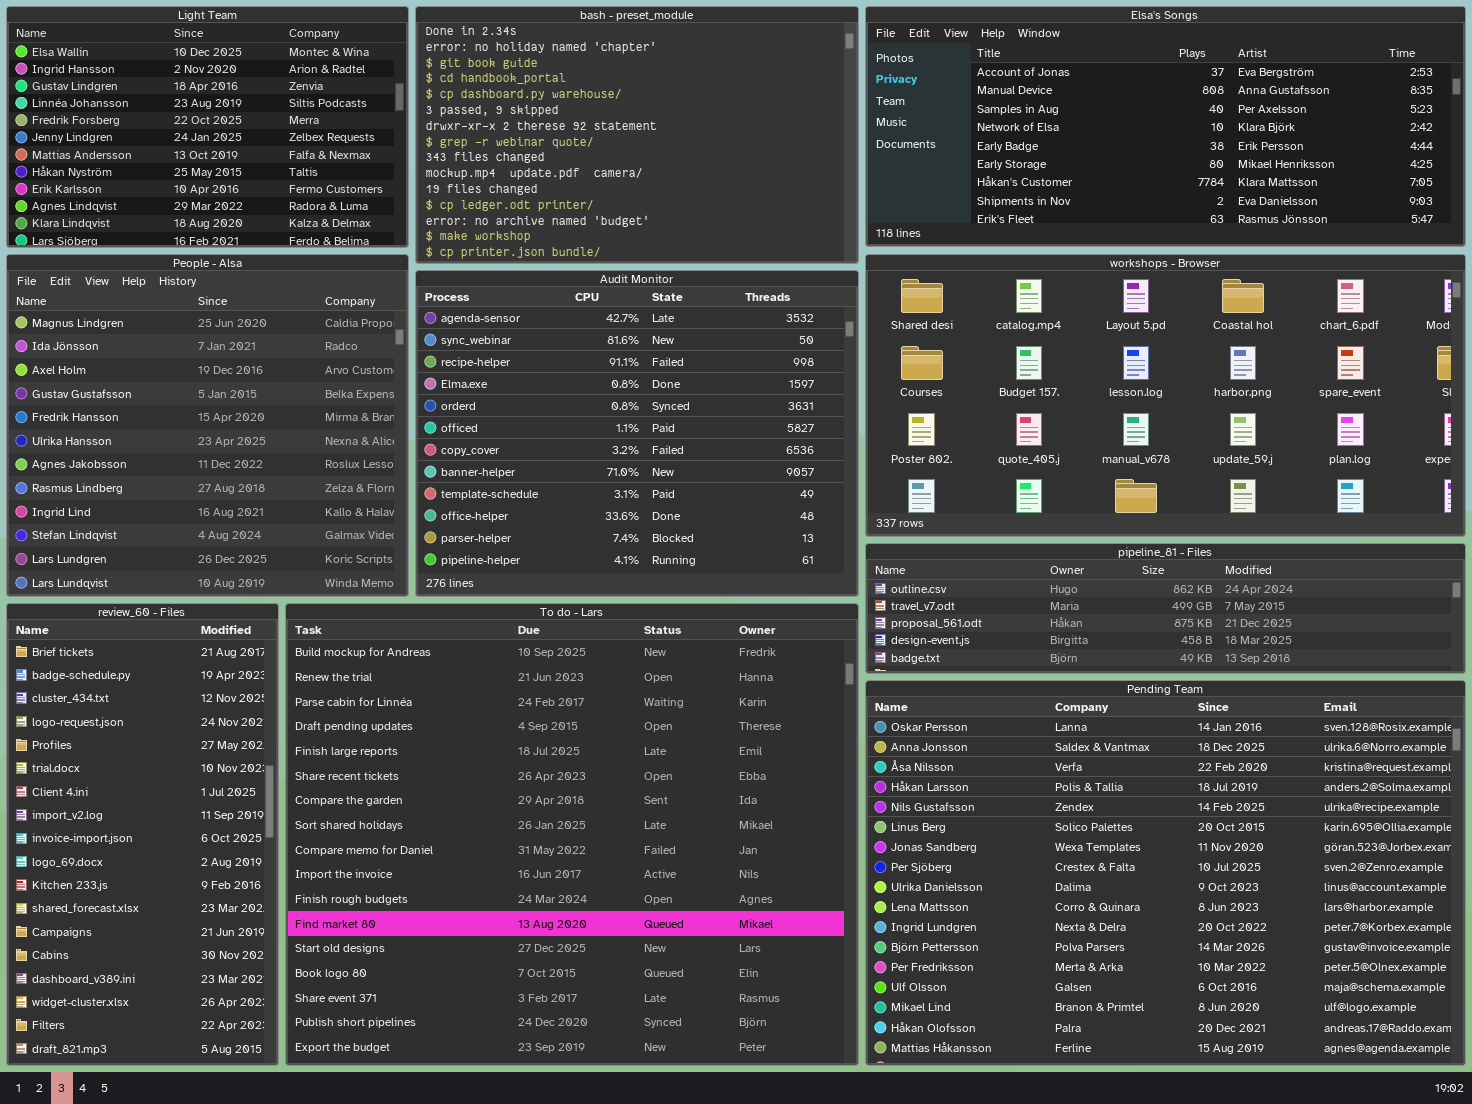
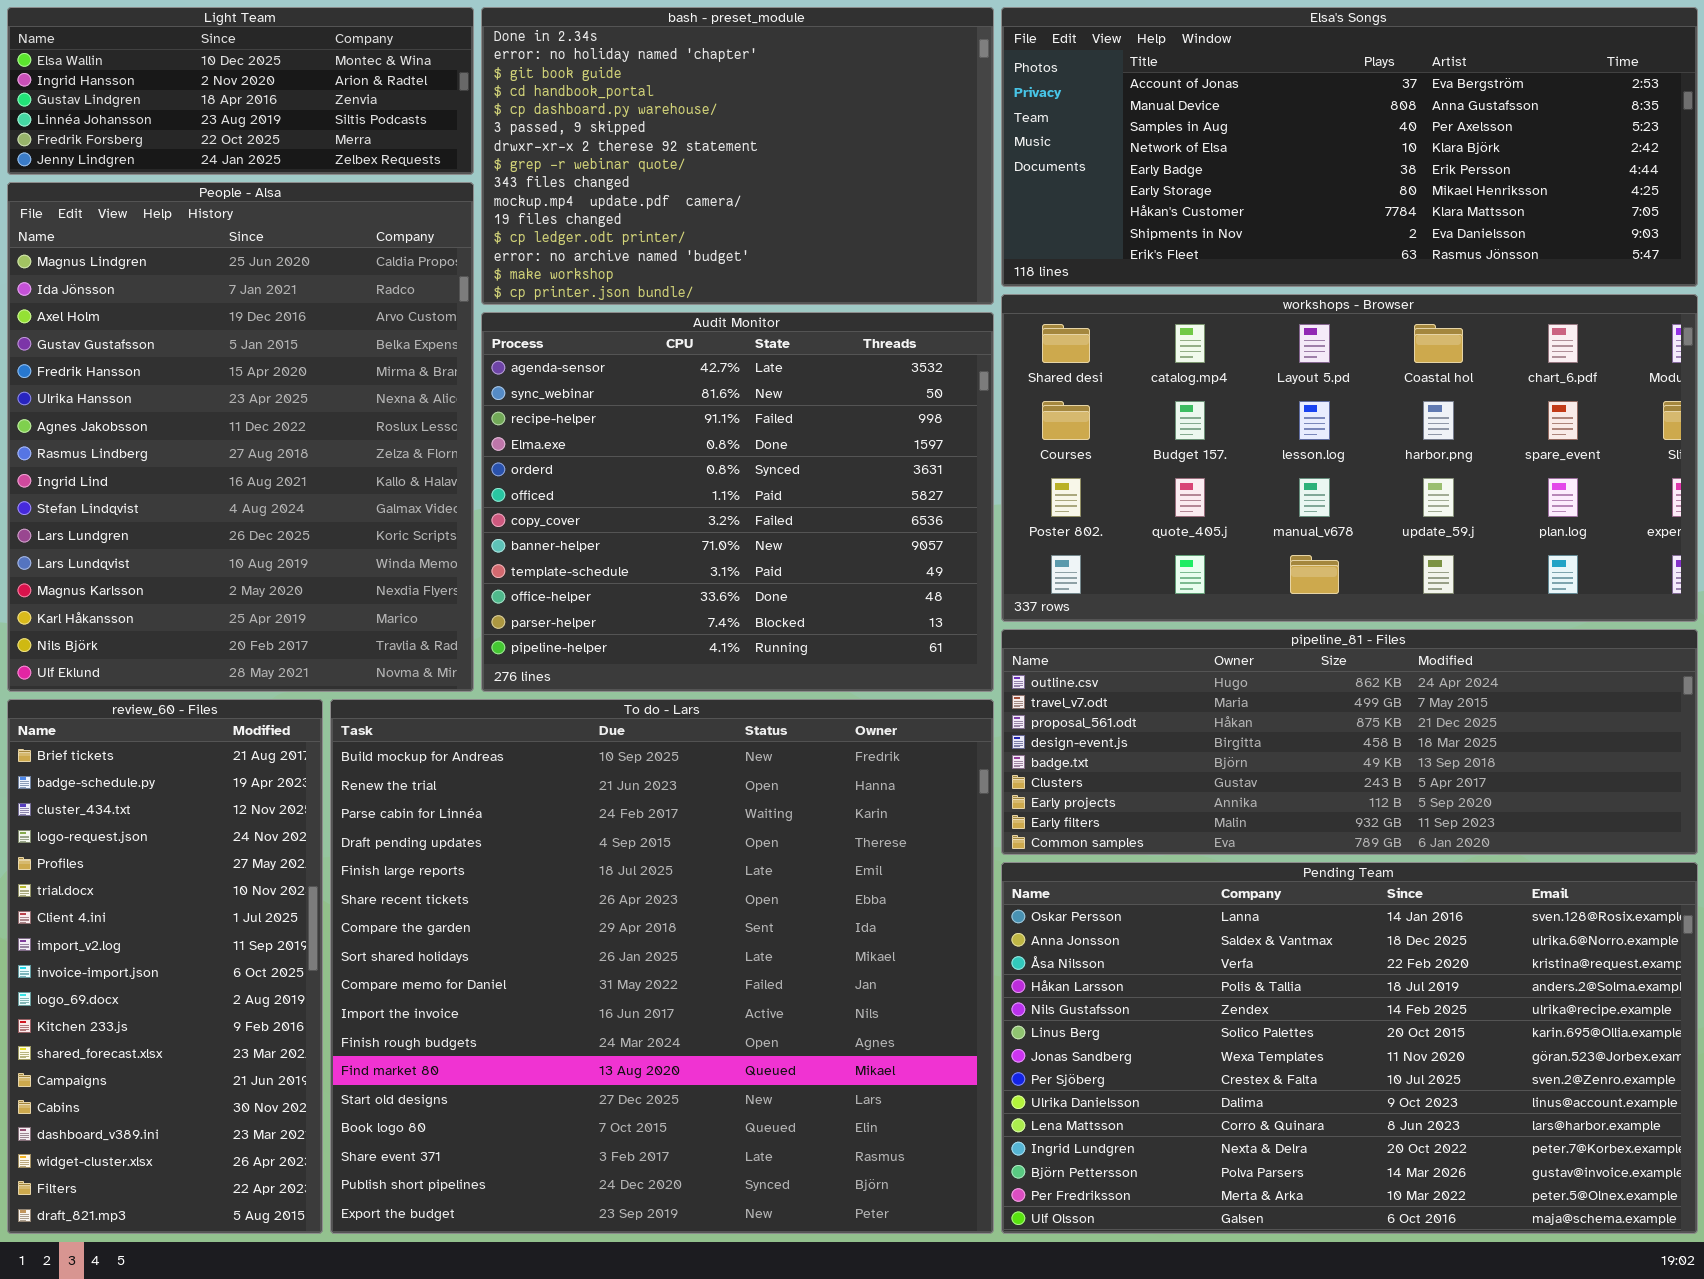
Light Team: [6,6,409,248] -> [7,7,474,175], resized
People - Alsa: [6,254,409,597] -> [7,182,474,692], resized
pipeline_81 - Files: [865,543,1466,674] -> [1001,629,1698,855], resized
Pending Team: [865,680,1466,1066] -> [1001,862,1698,1234], resized

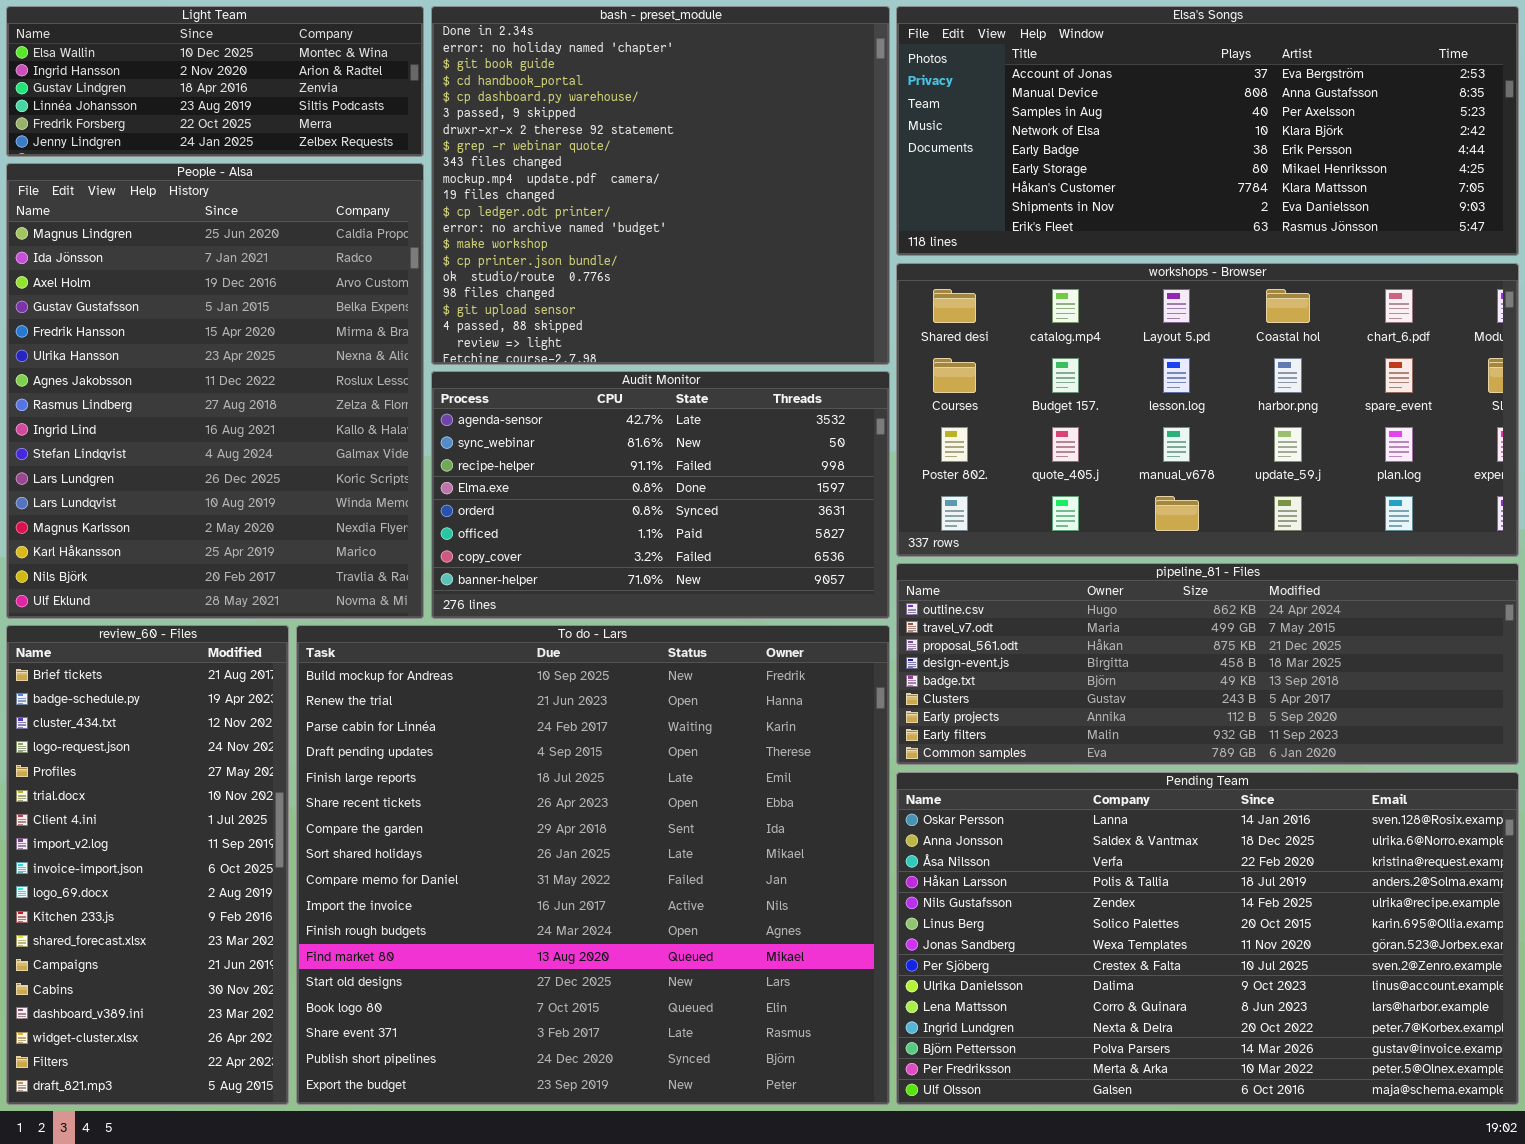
bash - preset_module: [481,7,994,305] -> [431,6,890,365], resized
Audit Monitor: [481,312,994,692] -> [431,371,890,619], resized

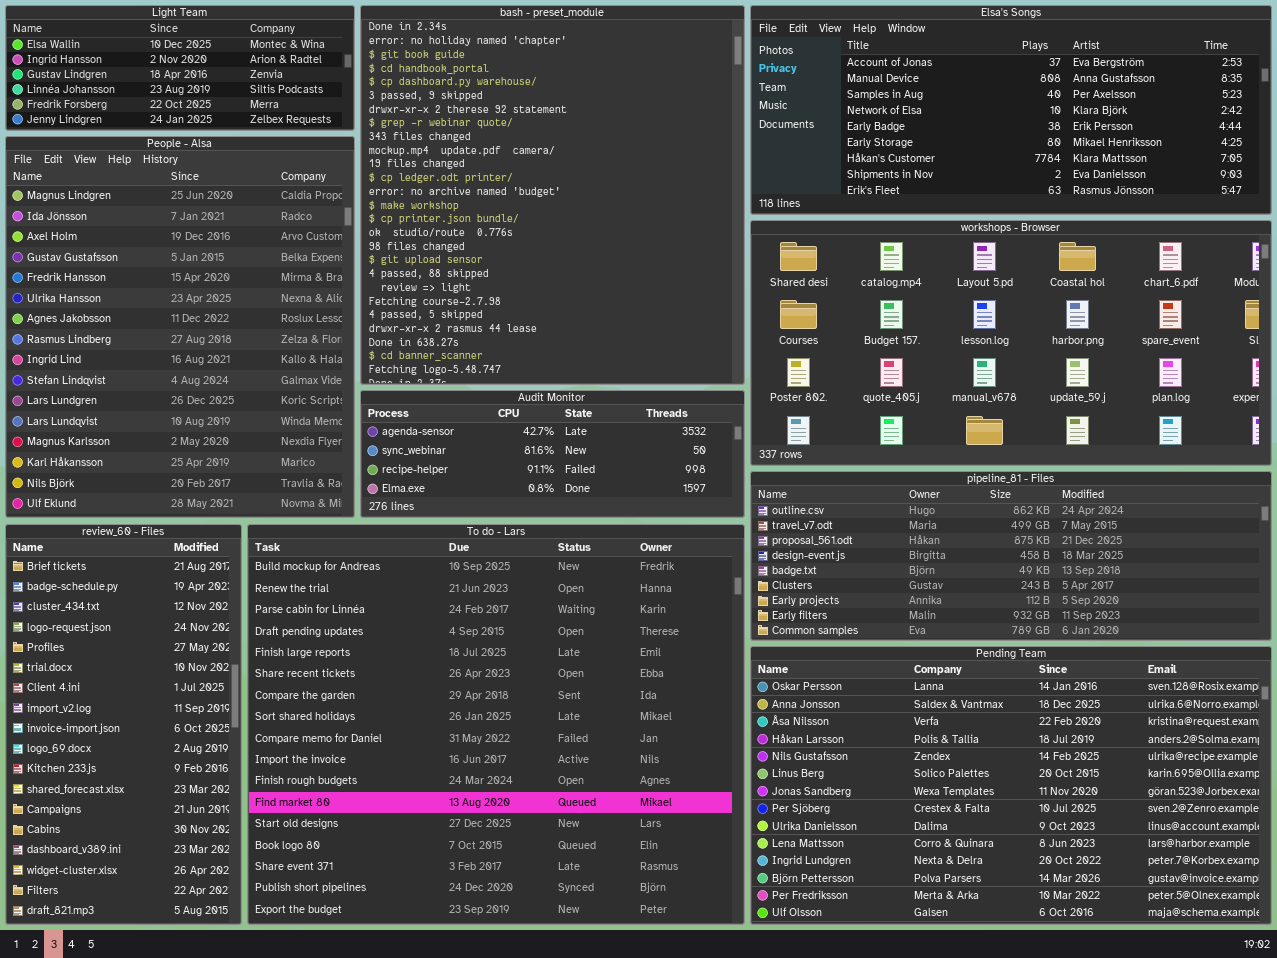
bash - preset_module: [431,6,890,365] -> [360,5,745,385], resized
Audit Monitor: [431,371,890,619] -> [360,390,745,518], resized

